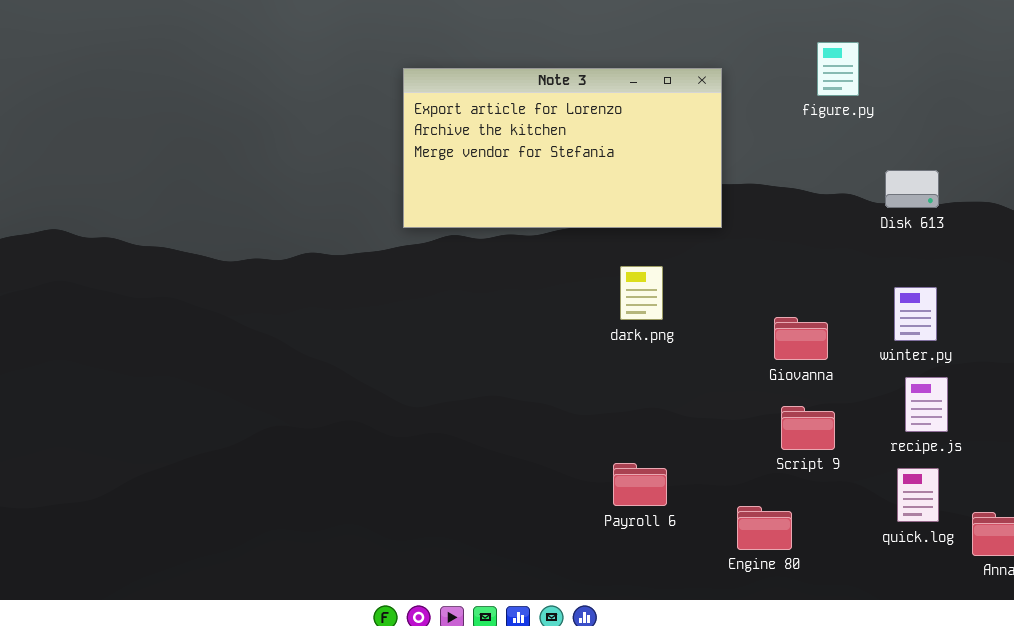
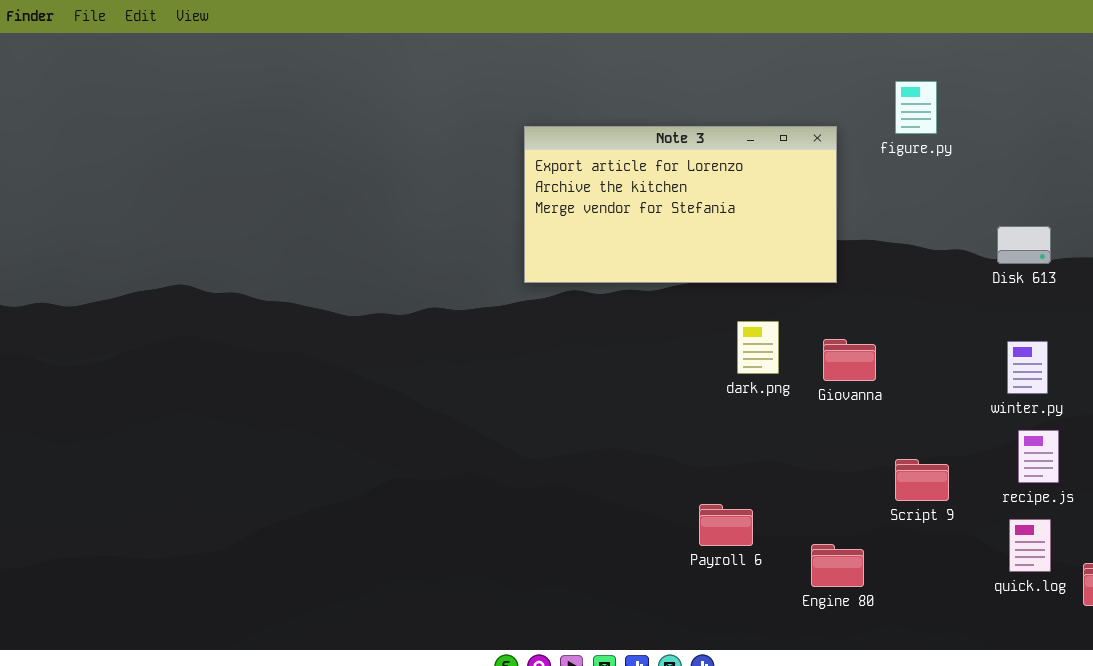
figure.py: [817,42,859,96] -> [895,81,937,134], moved
Giovanna: [774,317,828,360] -> [823,339,876,381], moved
Payroll 6: [613,463,667,506] -> [699,504,753,546], moved
Engine 80: [737,506,792,550] -> [811,544,864,587], moved

